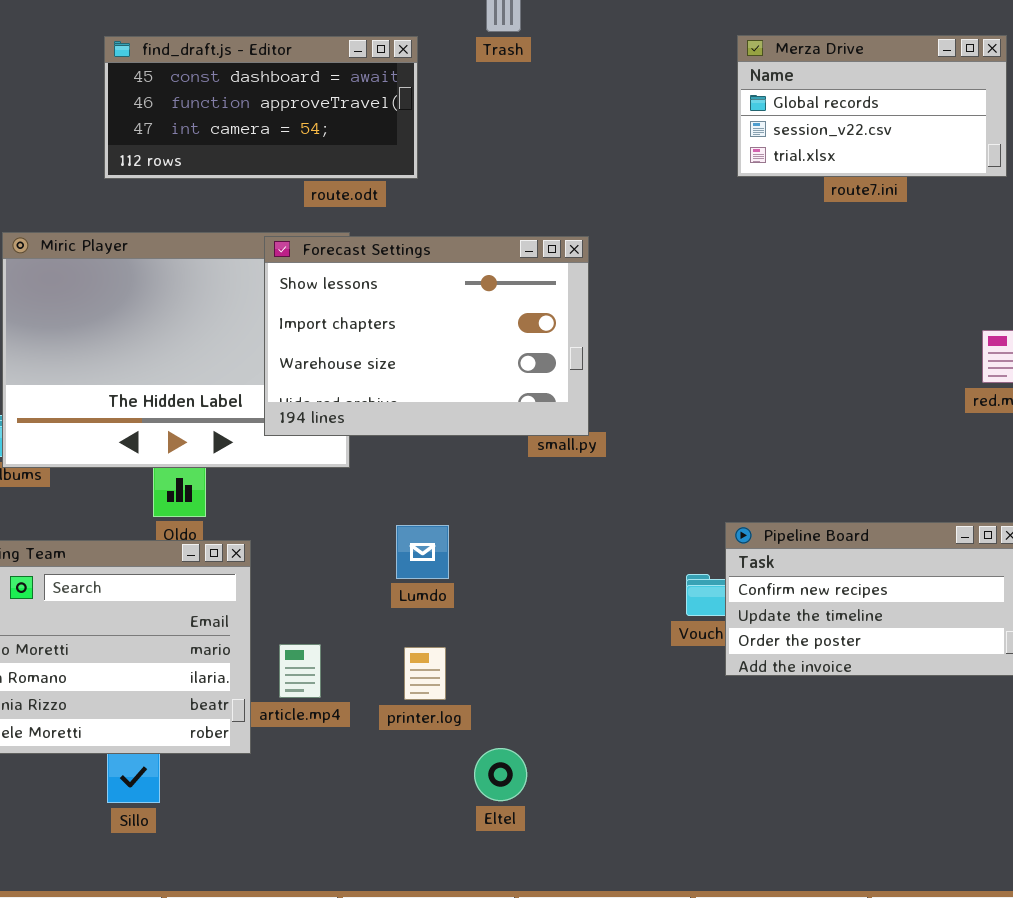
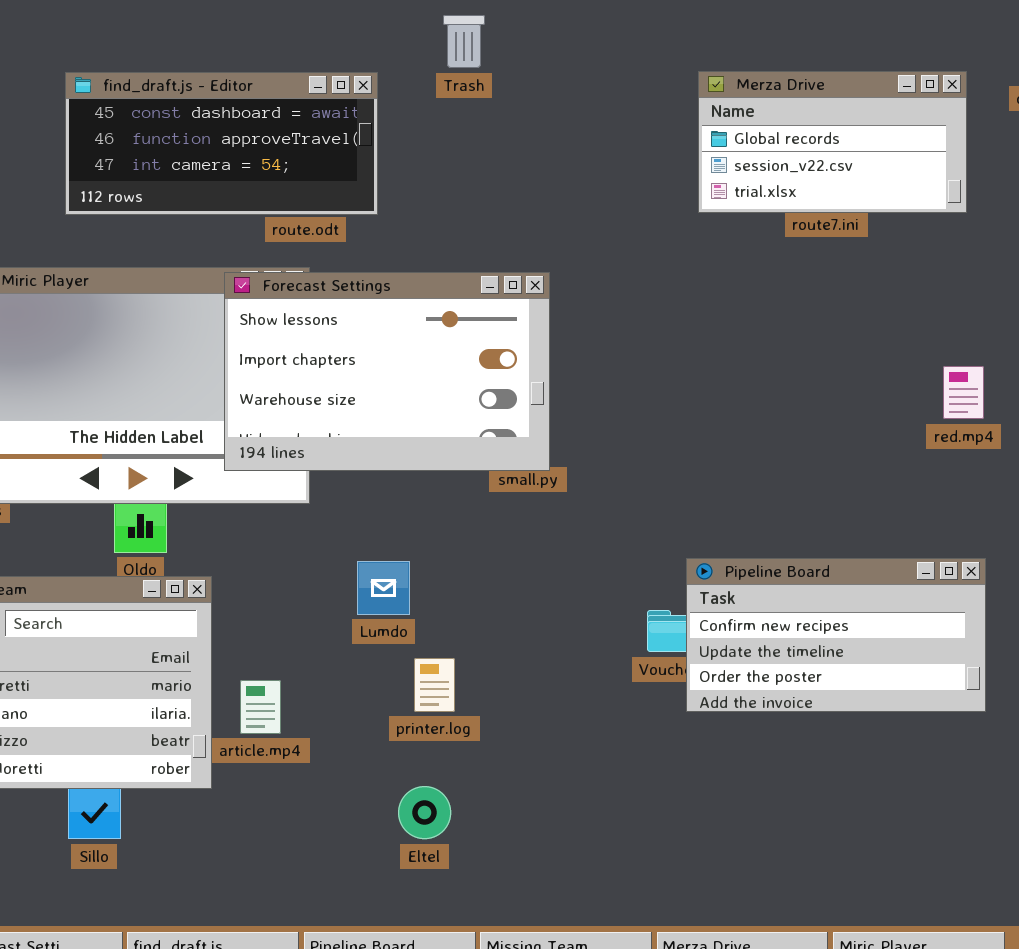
printer.log: [404,647,446,700] -> [414,658,455,712], moved
Eltel: [474,748,527,801] -> [398,786,451,839], moved

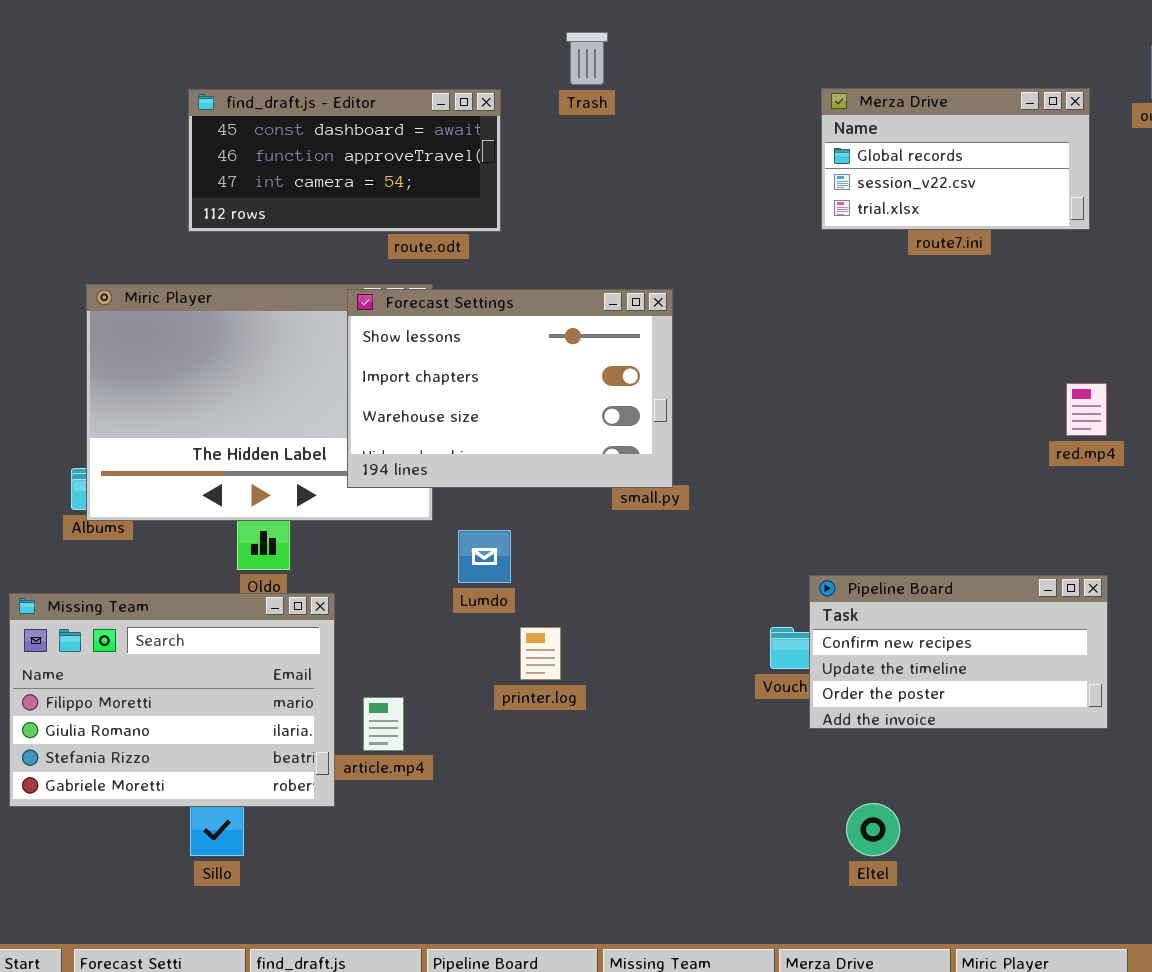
Lumdo: [357,561,410,615] -> [458,530,511,583], moved
printer.log: [414,658,455,712] -> [520,627,561,680], moved
Eltel: [398,786,451,839] -> [846,803,900,856], moved

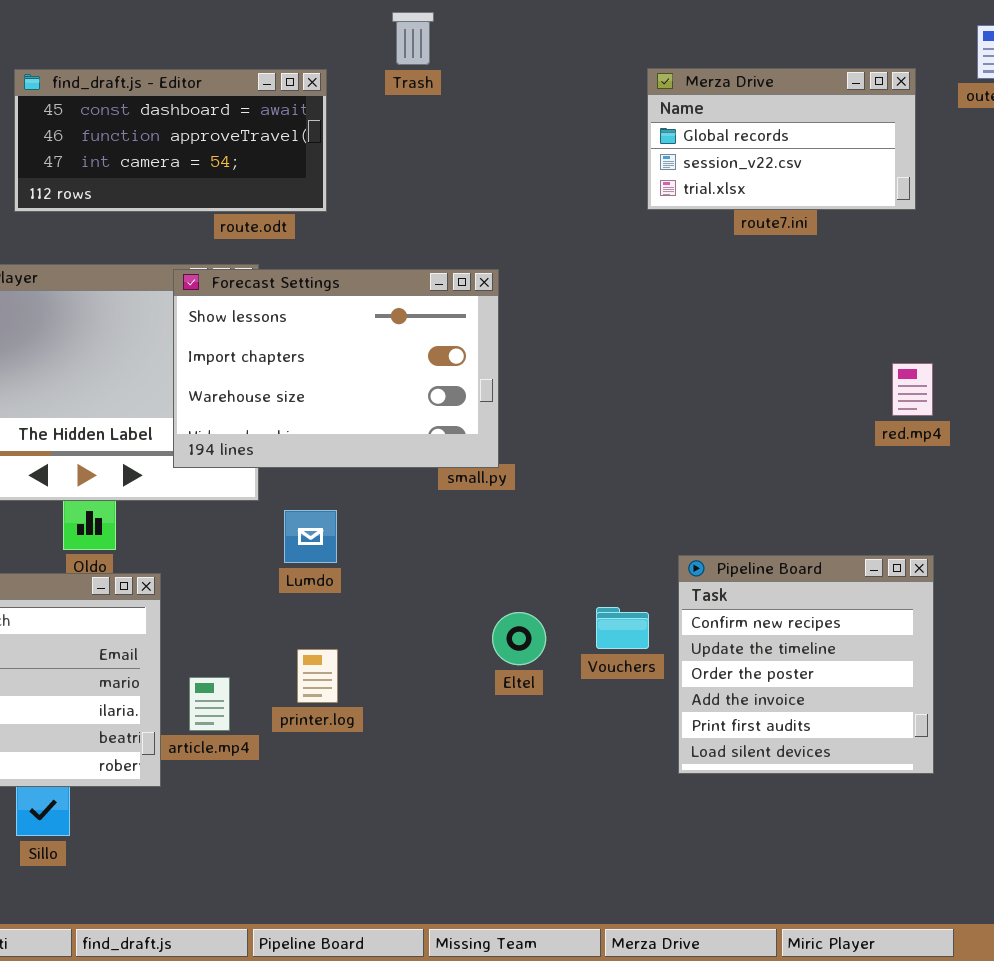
Pipeline Board: [809,575,1108,729] -> [678,555,934,774], resized
printer.log: [520,627,561,680] -> [297,649,338,703], moved
Eltel: [846,803,900,856] -> [492,612,546,665], moved

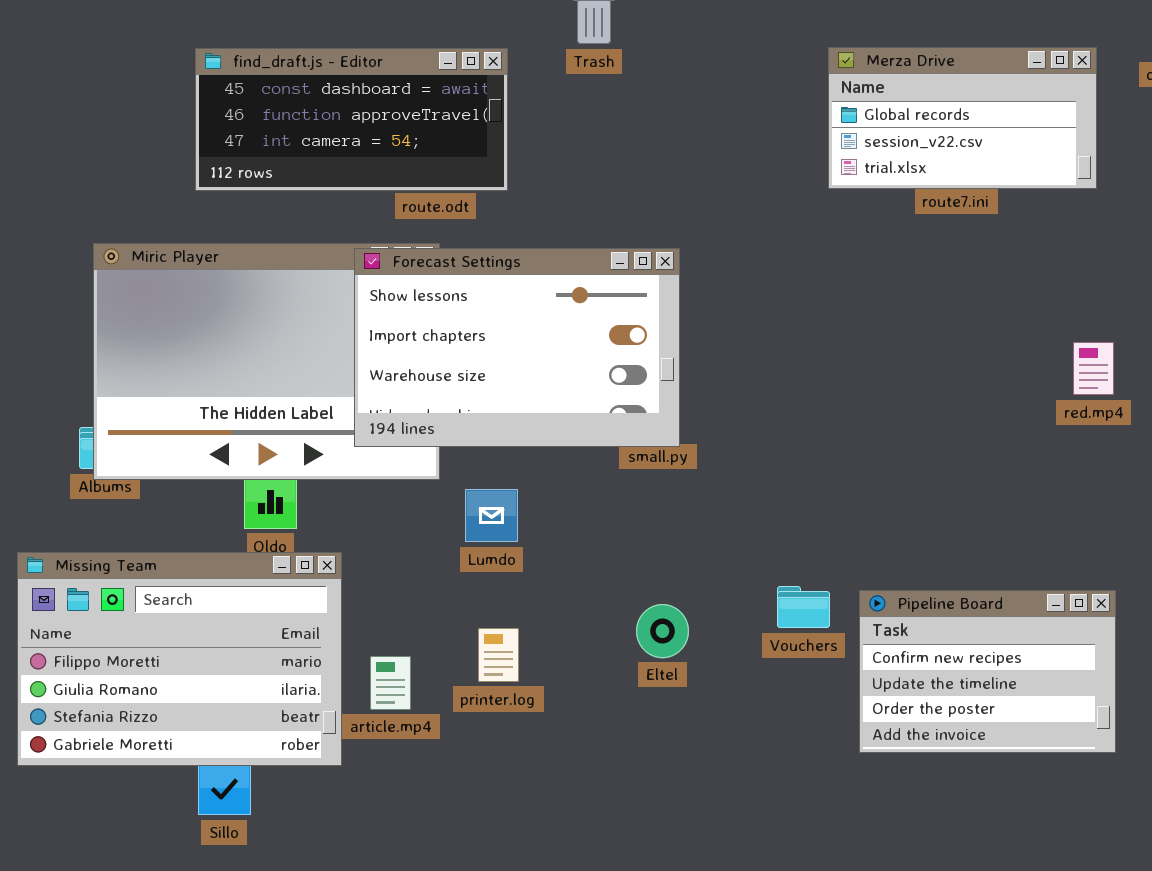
Pipeline Board: [678,555,934,774] -> [859,590,1116,753], resized
Eltel: [492,612,546,665] -> [636,604,689,658], moved

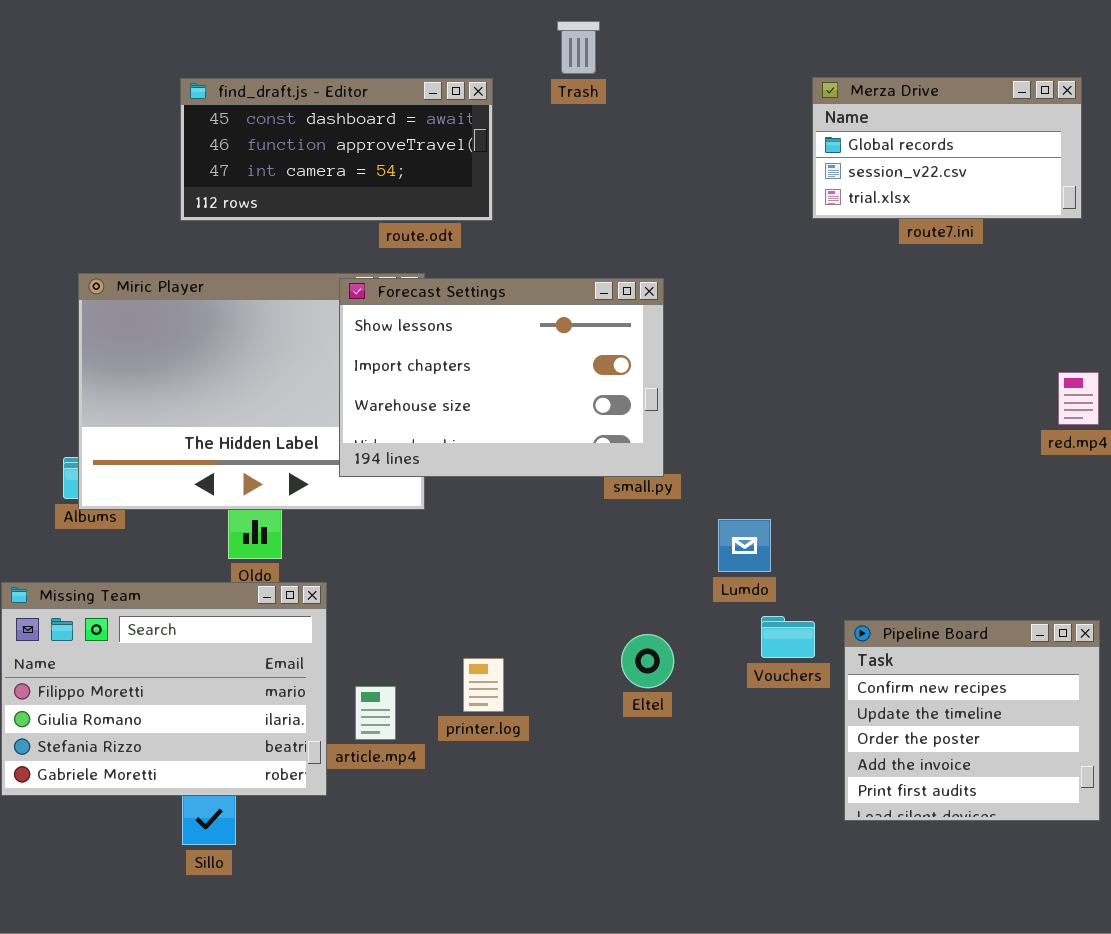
Lumdo: [465,489,518,542] -> [718,519,771,572], moved
Pipeline Board: [859,590,1116,753] -> [844,620,1100,821], resized

